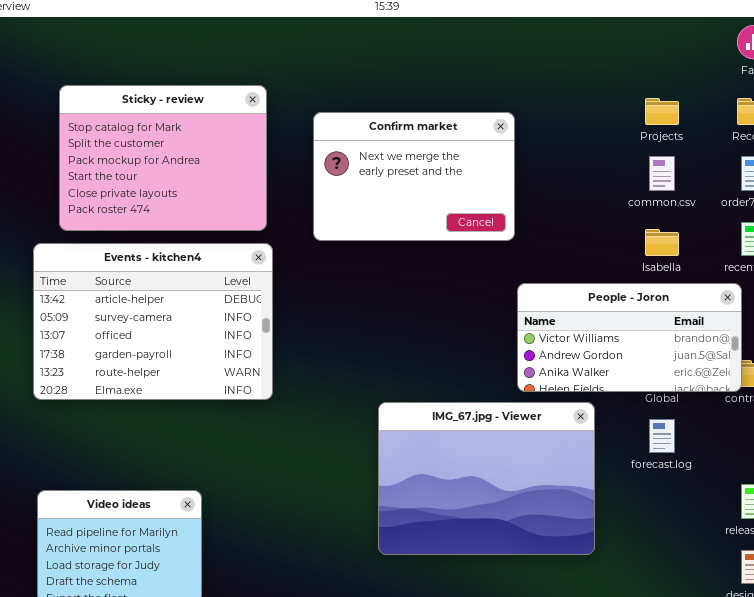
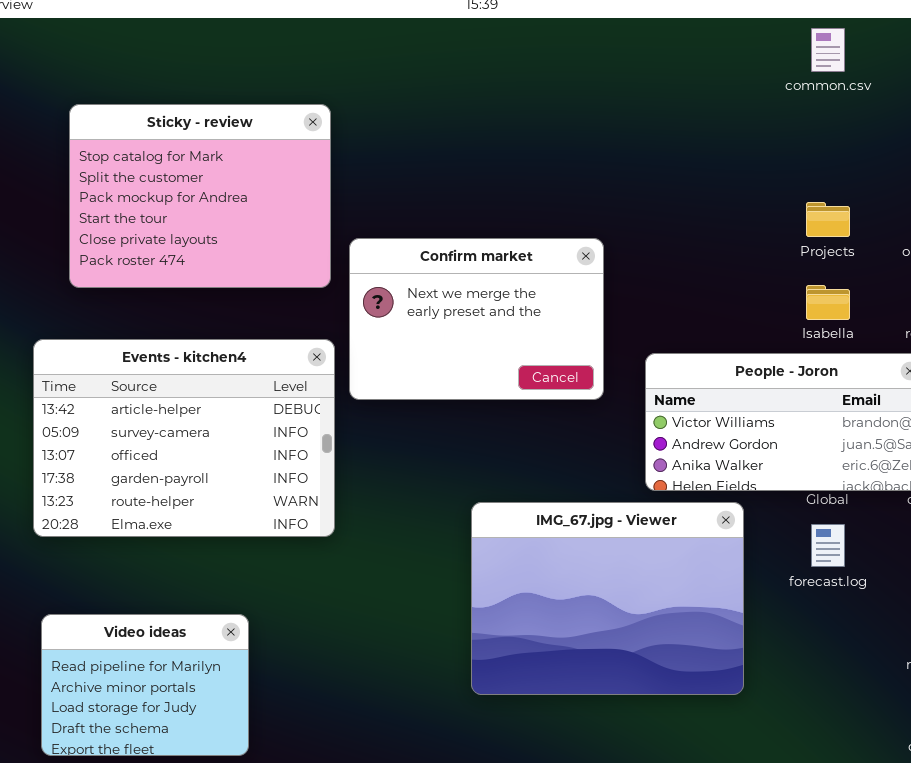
Projects: [645,98,679,125] -> [806,202,850,237], moved
Confirm market: [313,112,515,241] -> [349,238,604,400], moved
common.csv: [649,156,675,191] -> [811,28,845,72], moved
Events - kitchen4: [33,243,273,400] -> [33,339,335,537], moved

